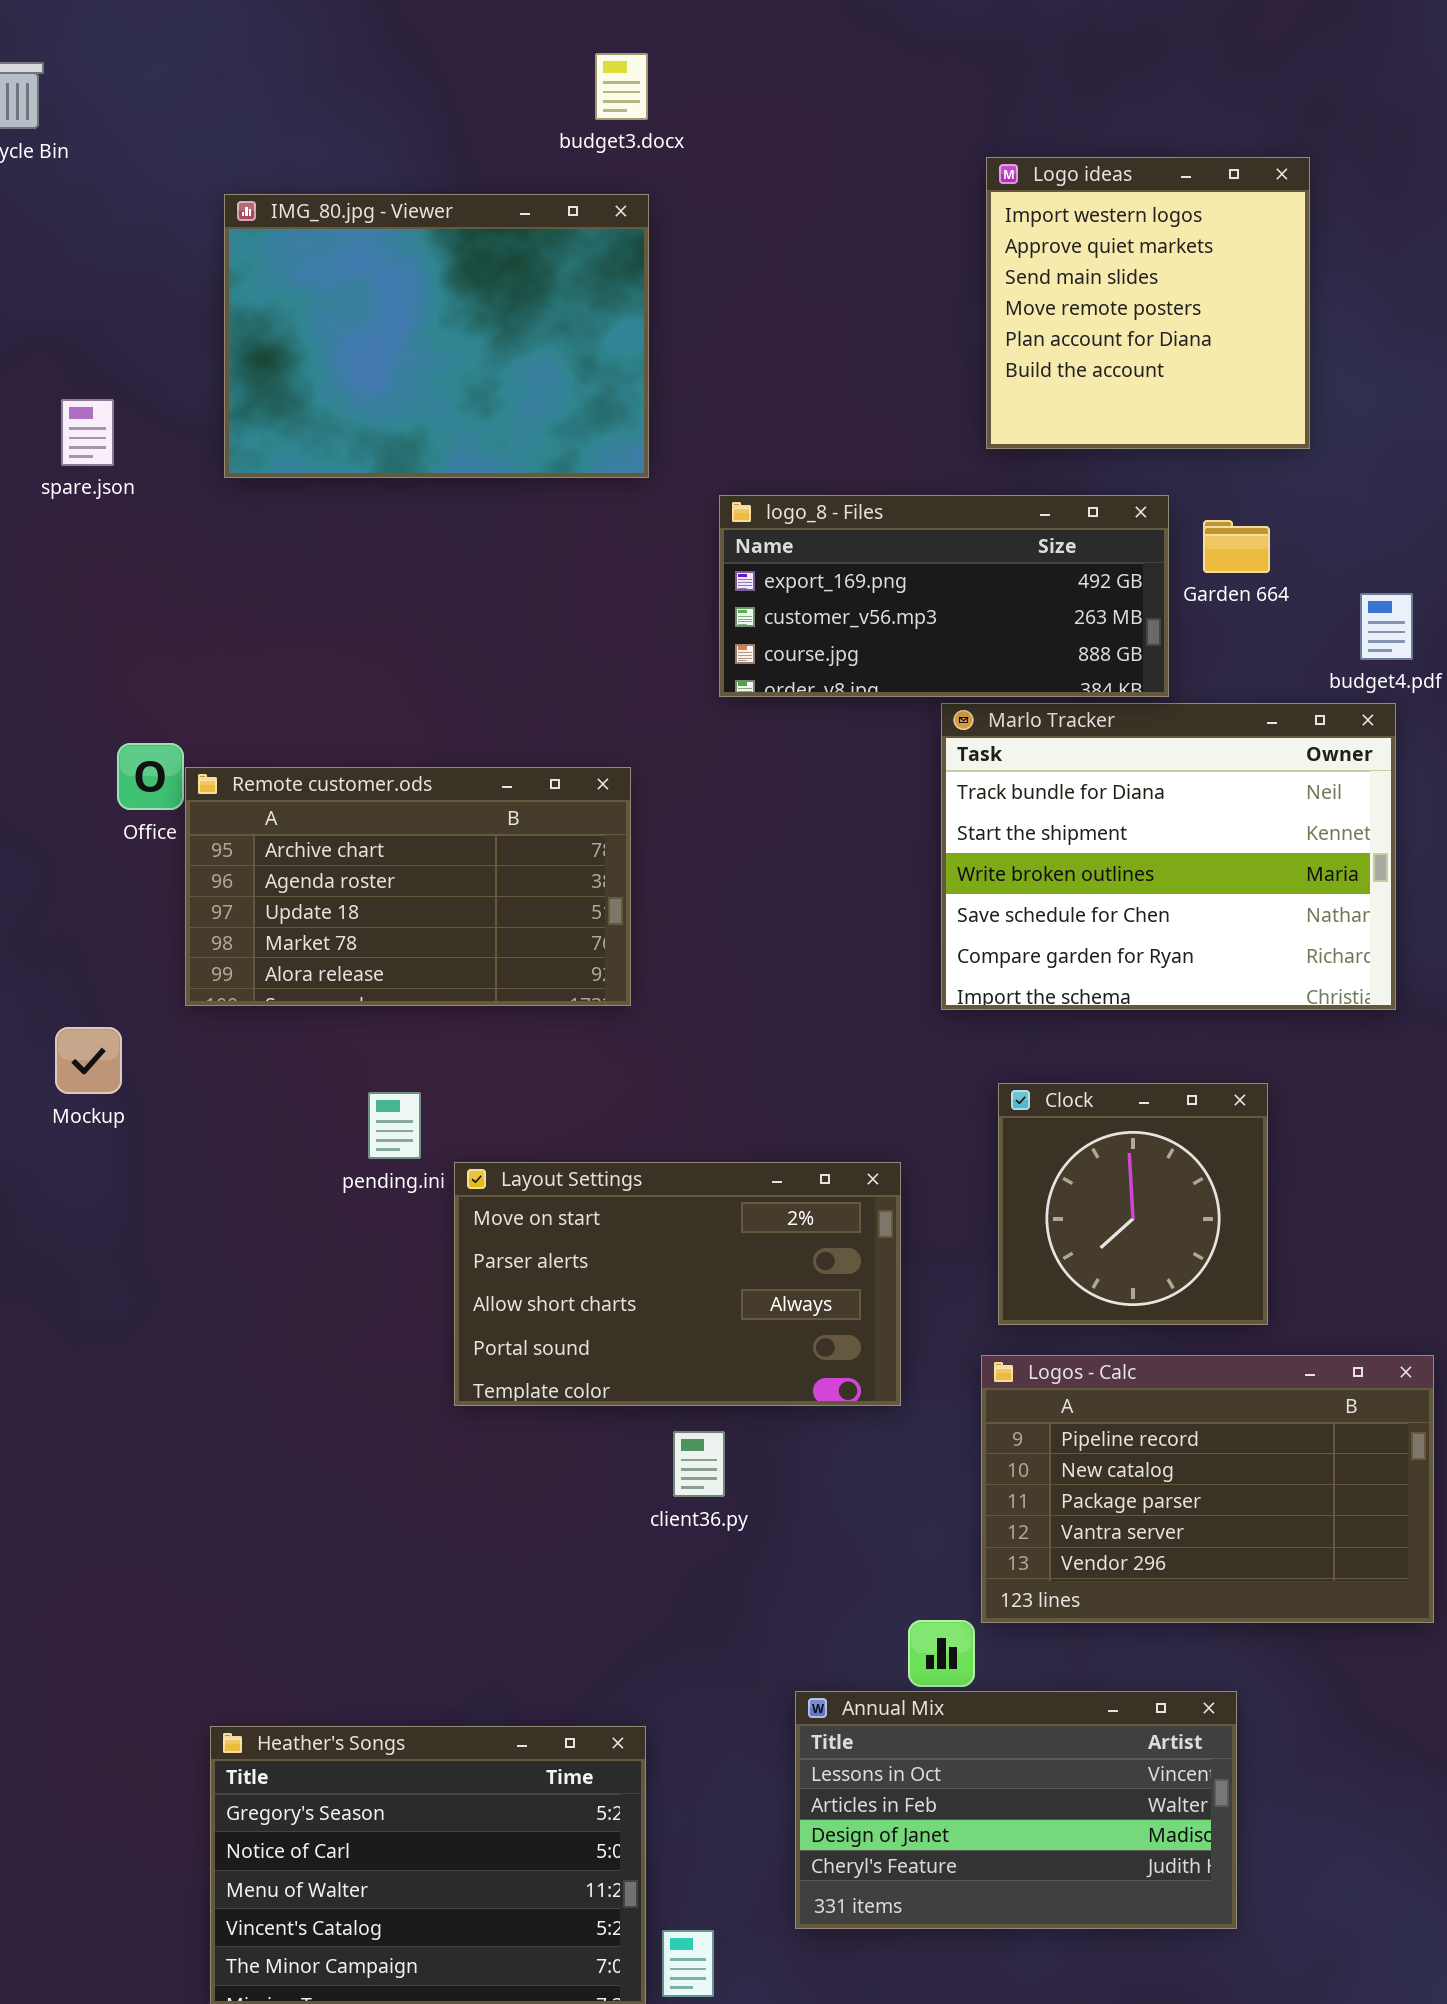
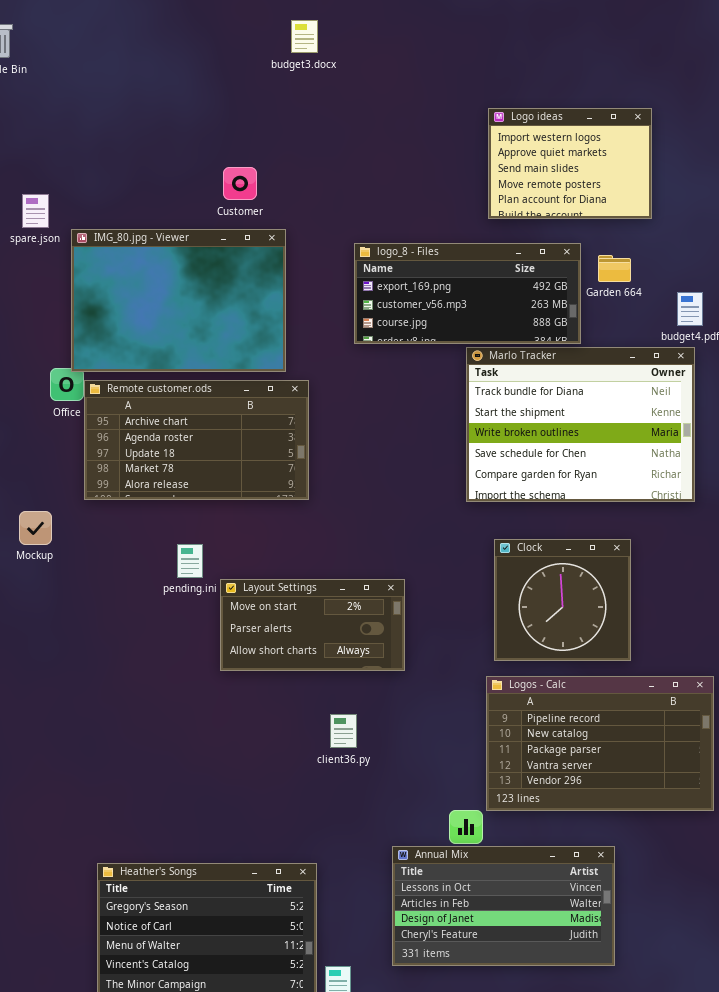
Logo ideas: [986,157,1310,449] -> [488,108,652,219], resized
IMG_80.jpg - Viewer: [224,194,649,478] -> [71,229,286,372], moved
Layout Settings: [454,1162,901,1406] -> [220,579,405,671], resized

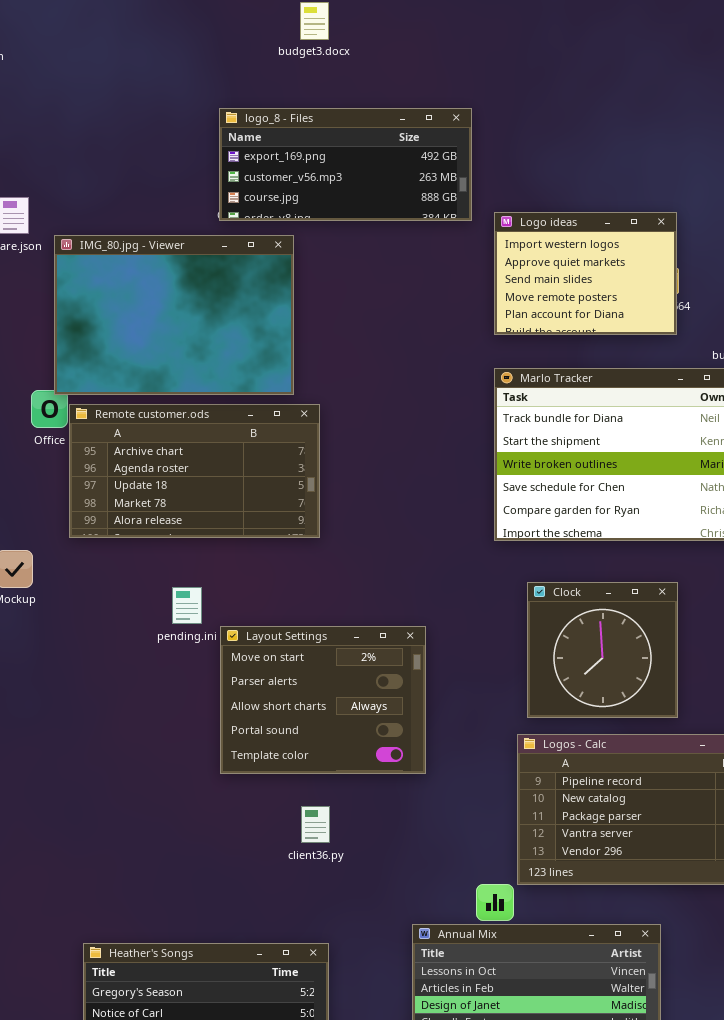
Logo ideas: [488,108,652,219] -> [494,212,677,335], moved
logo_8 - Files: [354,243,581,344] -> [219,108,472,221], moved
Layout Settings: [220,579,405,671] -> [220,626,426,774], resized
client36.py: [330,714,357,748] -> [301,806,330,843], moved

